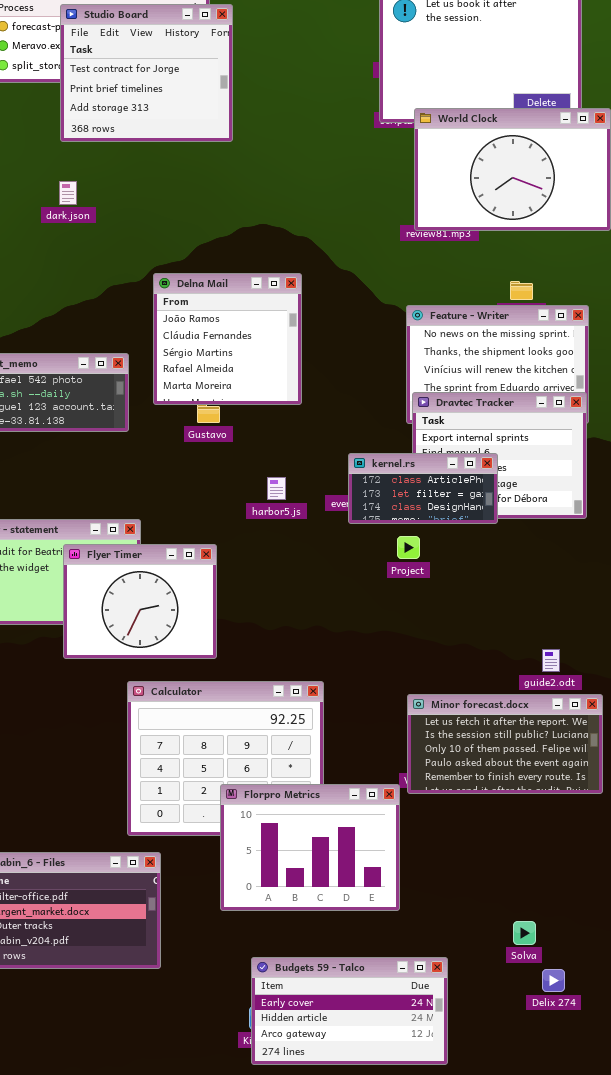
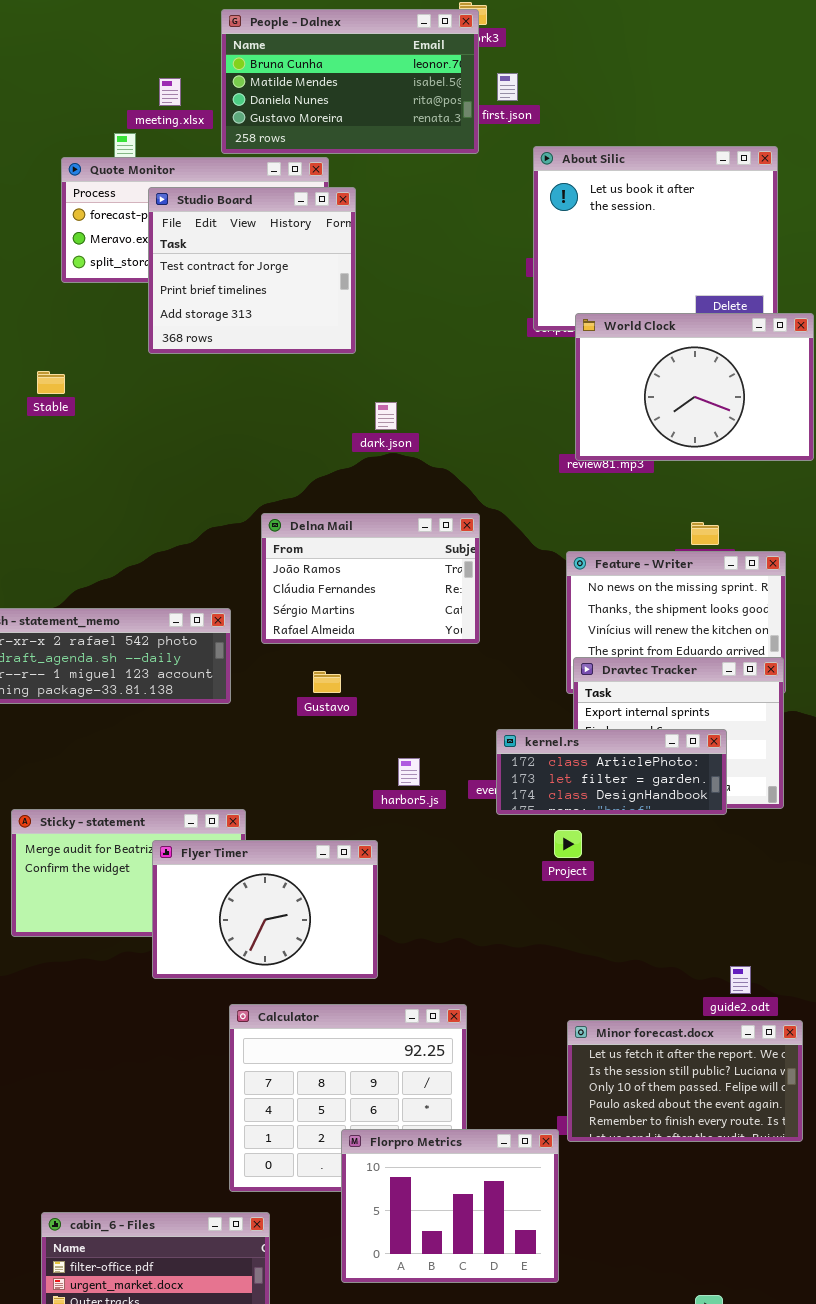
dark.json: [59,181,77,205] -> [375,402,397,430], moved
Delna Mail: [153,273,302,405] -> [261,513,480,644], resized
kernel.rs: [348,453,498,524] -> [496,729,727,815], resized
Flyer Timer: [63,544,217,659] -> [152,840,378,979], resized

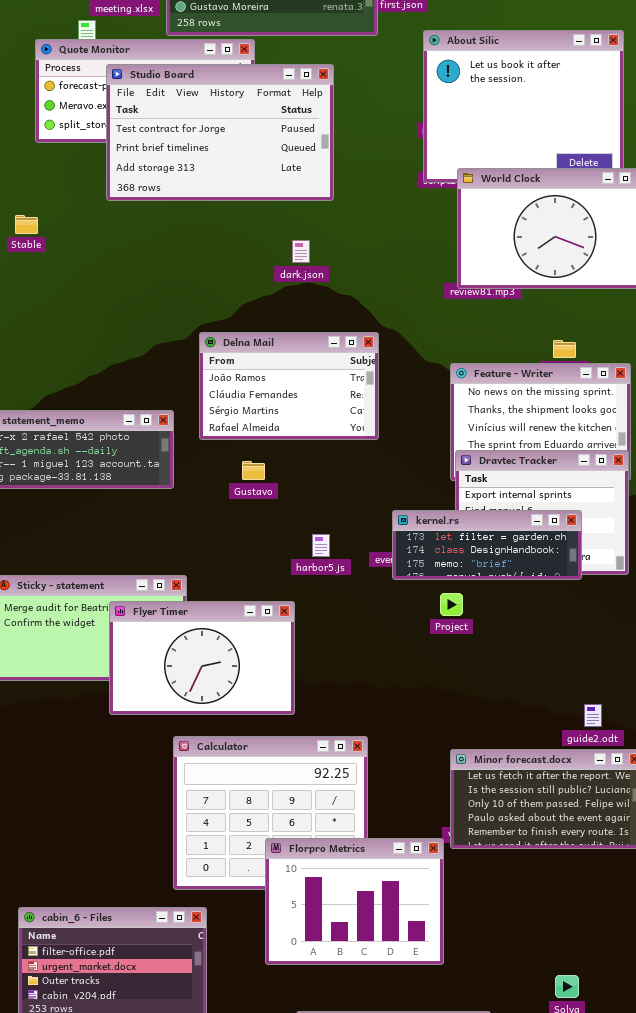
Studio Board: [148,187,356,354] -> [106,64,334,201], resized
kernel.rs: [496,729,727,815] -> [392,510,582,580], scrolled down 1 row

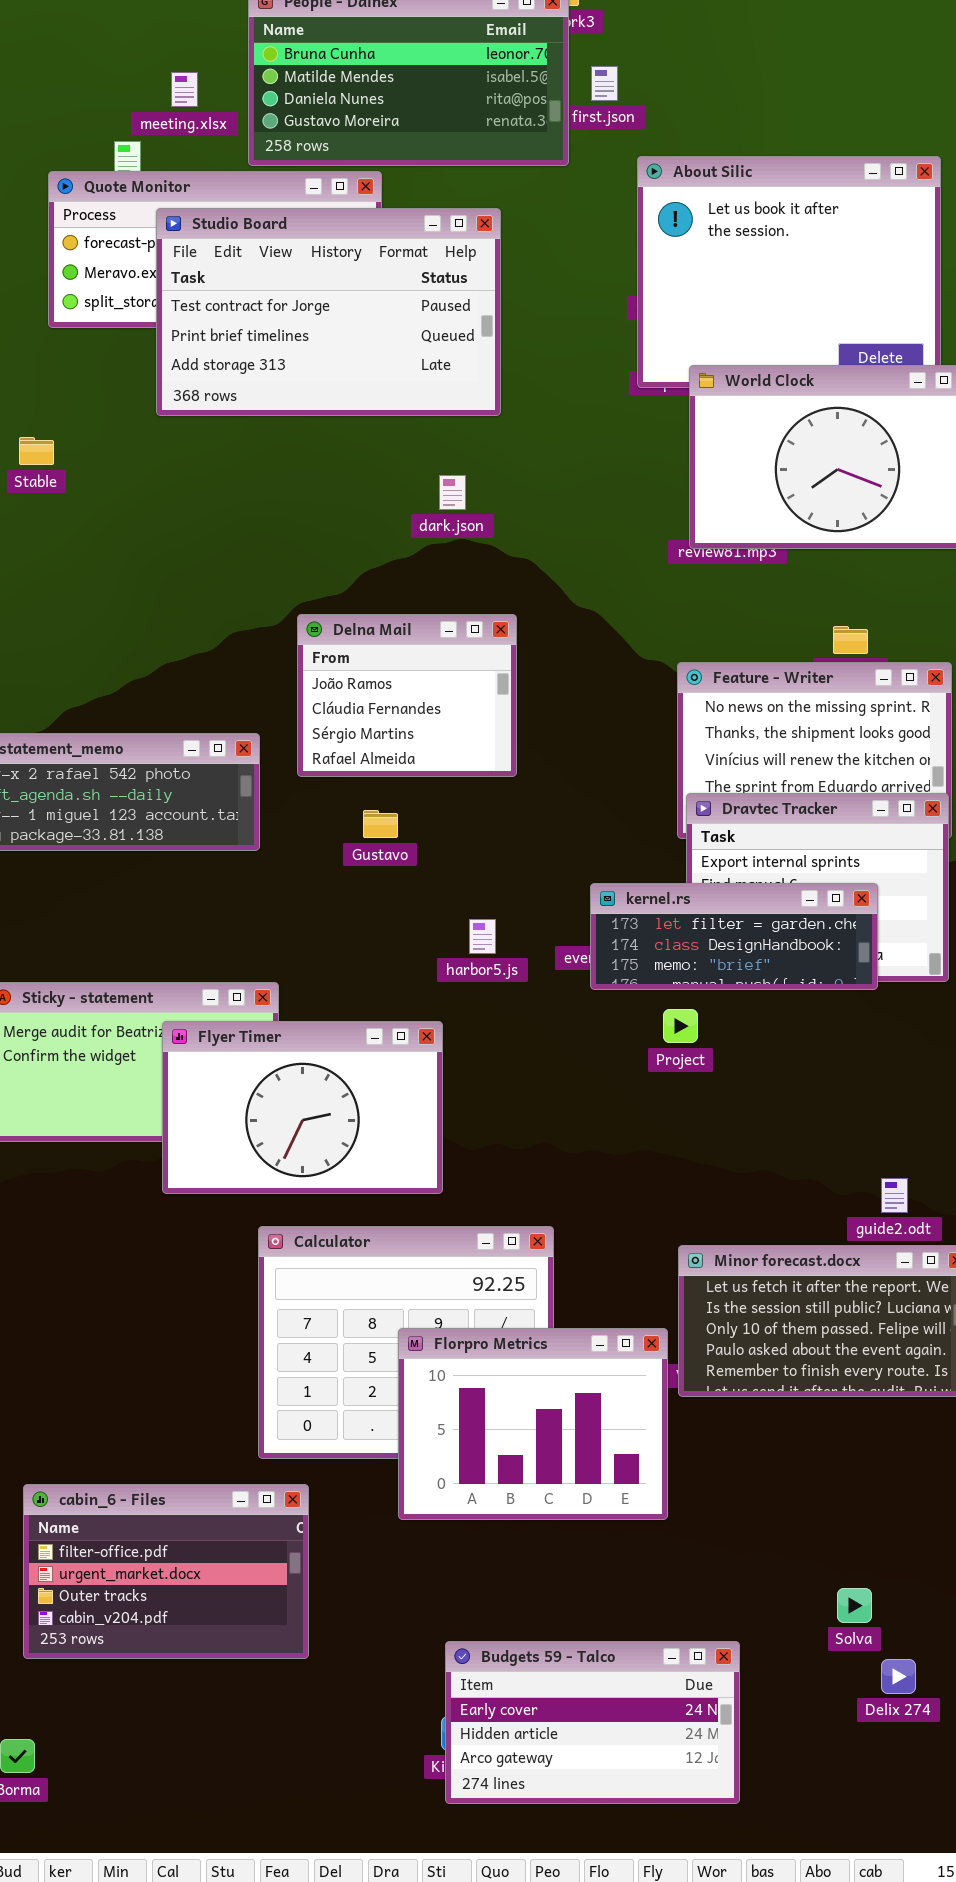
Delna Mail: [199,332,379,440] -> [297,614,517,777], resized
Florpro Metrics: [265,838,444,965] -> [398,1328,668,1520], moved

